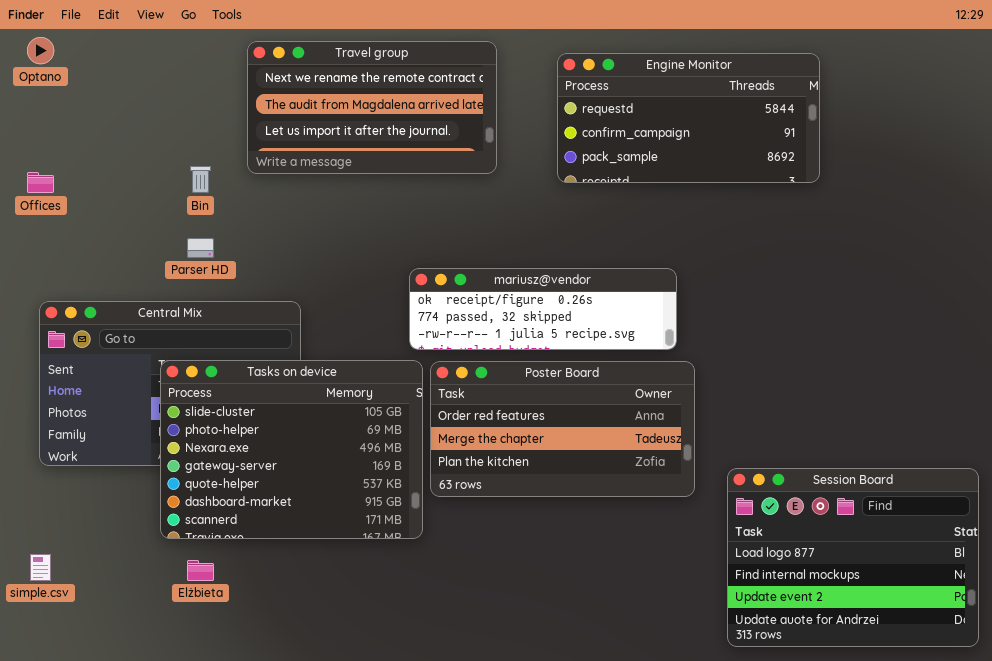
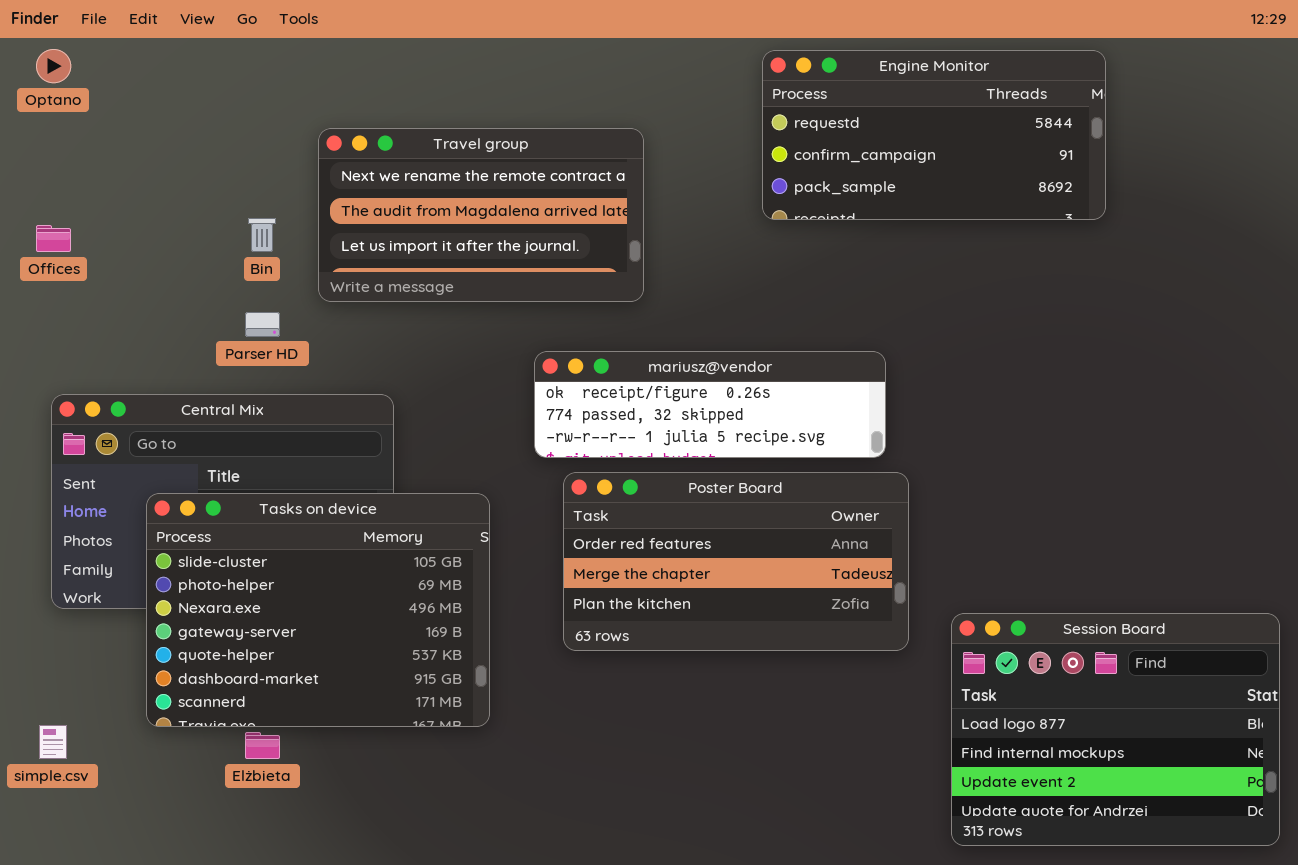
Travel group: [247,41,497,174] -> [318,128,644,302], moved
Engine Monitor: [557,53,820,183] -> [762,50,1106,220], moved
Tasks on device: [160,360,423,539] -> [146,493,490,727], moved

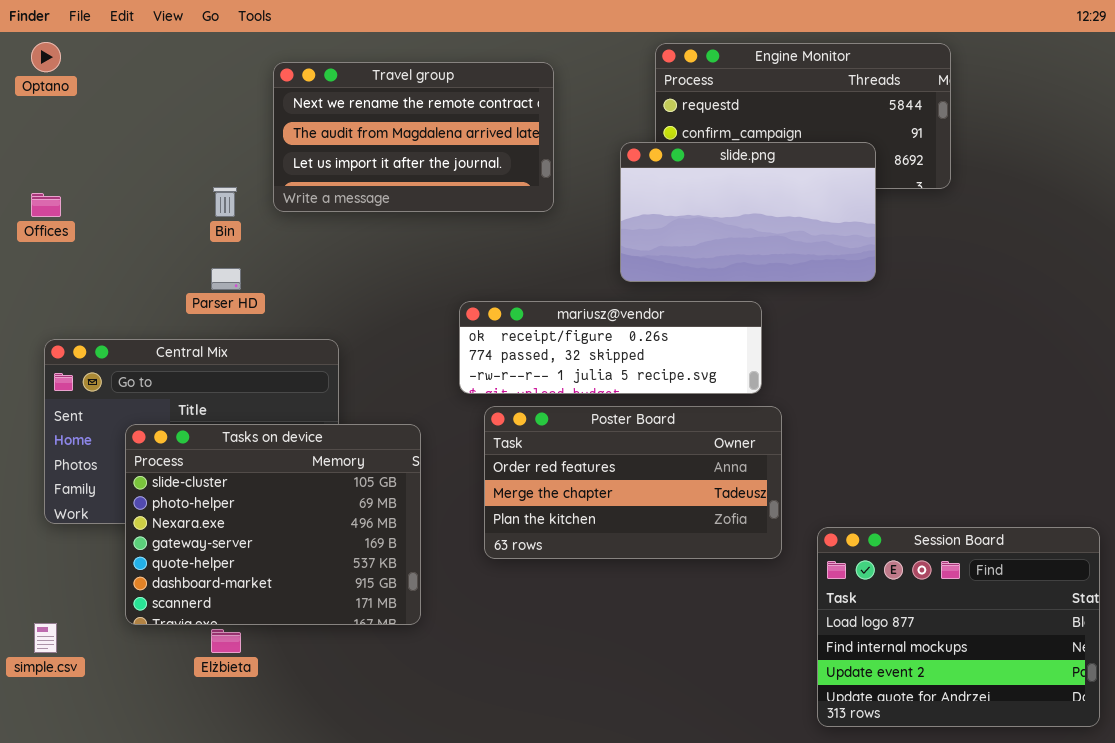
Travel group: [318,128,644,302] -> [273,62,554,212], moved
slide.png: none -> [620,142,876,282], opened

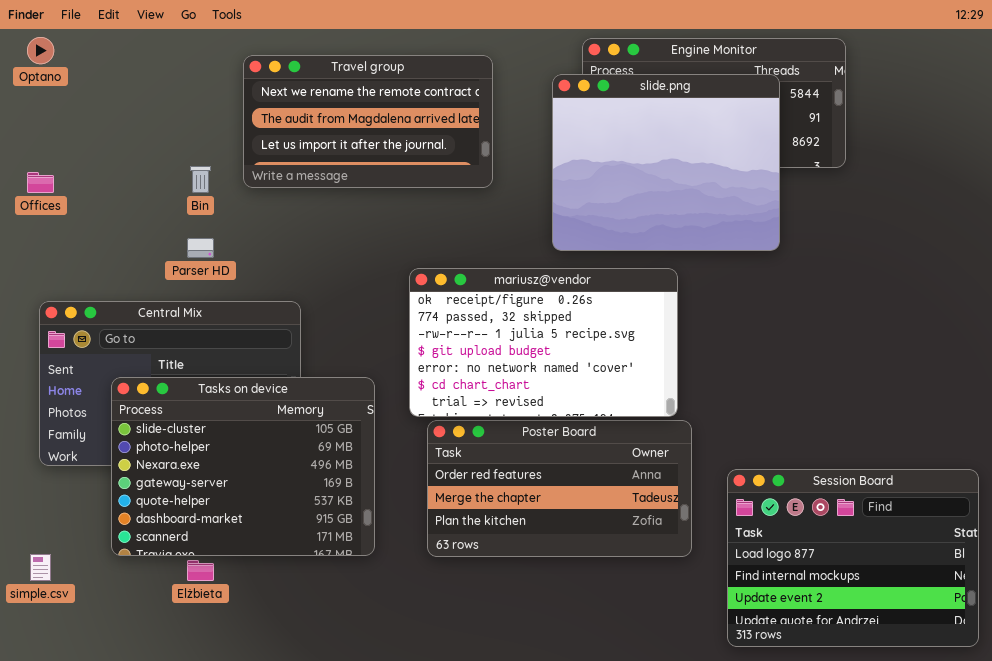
slide.png: [620,142,876,282] -> [552,74,780,251], resized
mariusz@vendor: [459,301,762,394] -> [409,268,678,417], resized
Poster Board: [484,406,782,559] -> [427,420,692,557], moved

